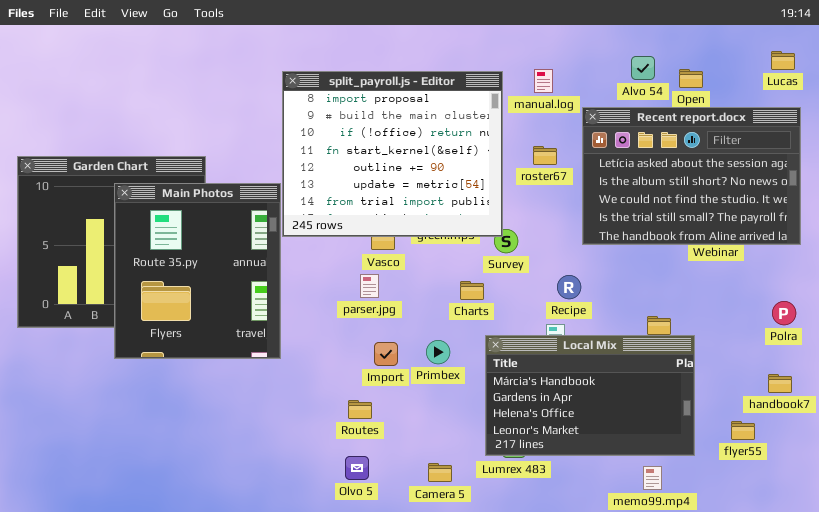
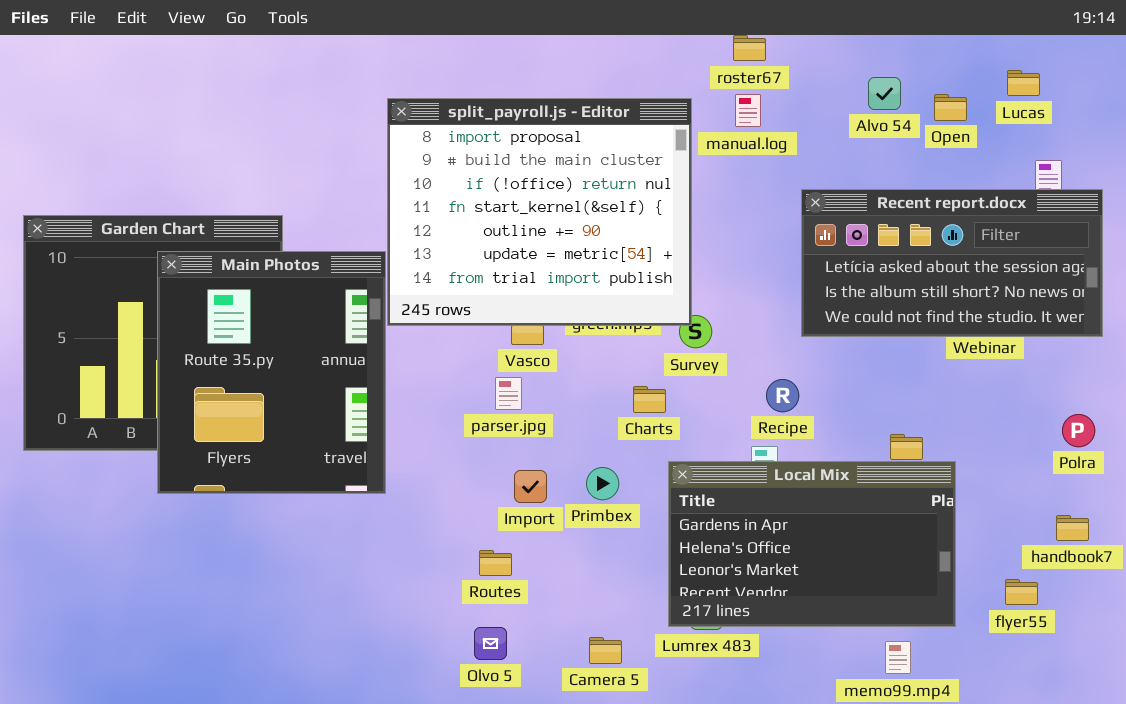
Lucas: [771,51,795,70] -> [1007,70,1040,96], moved
Recent report.docx: [582,107,801,245] -> [801,189,1103,337], resized
roster67: [533,146,557,165] -> [733,35,766,61], moved
Local Mix: [485,335,695,456] -> [668,461,956,627], scrolled down 1 row

